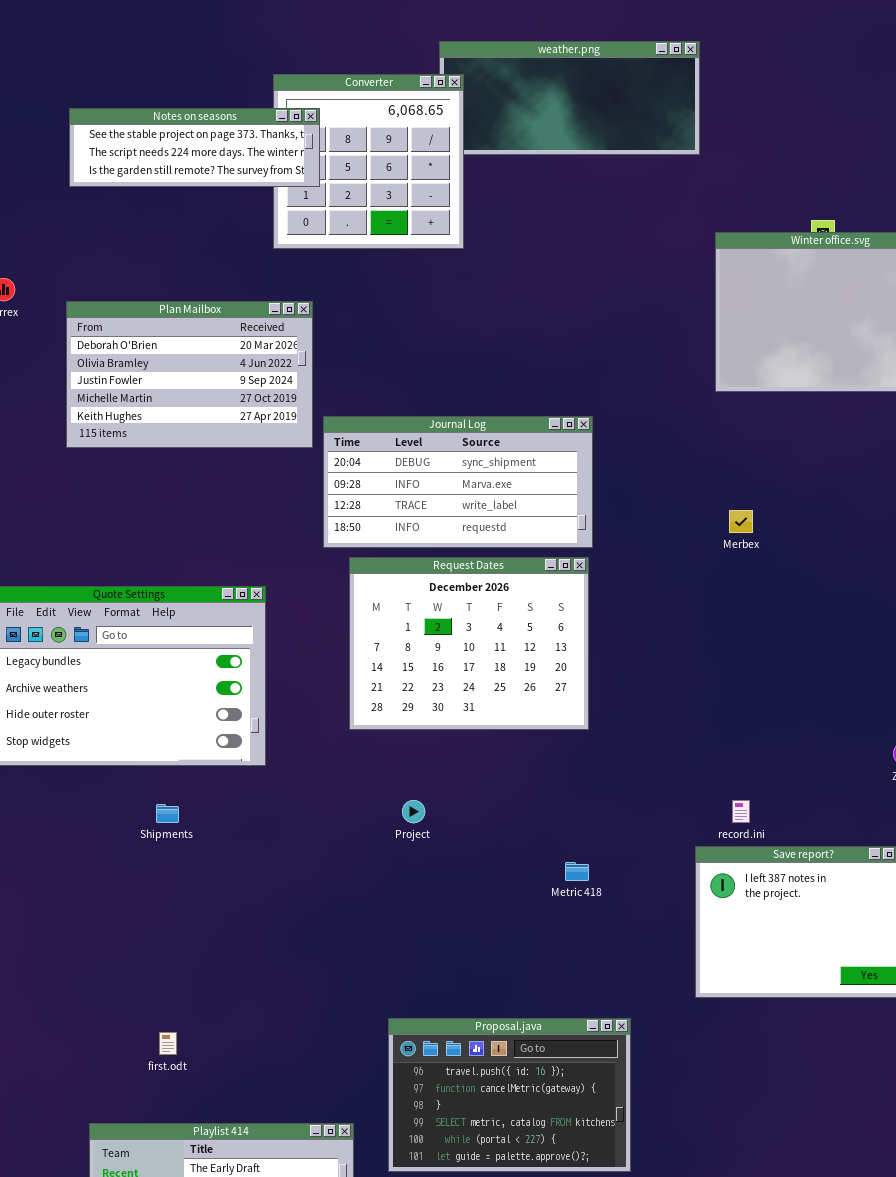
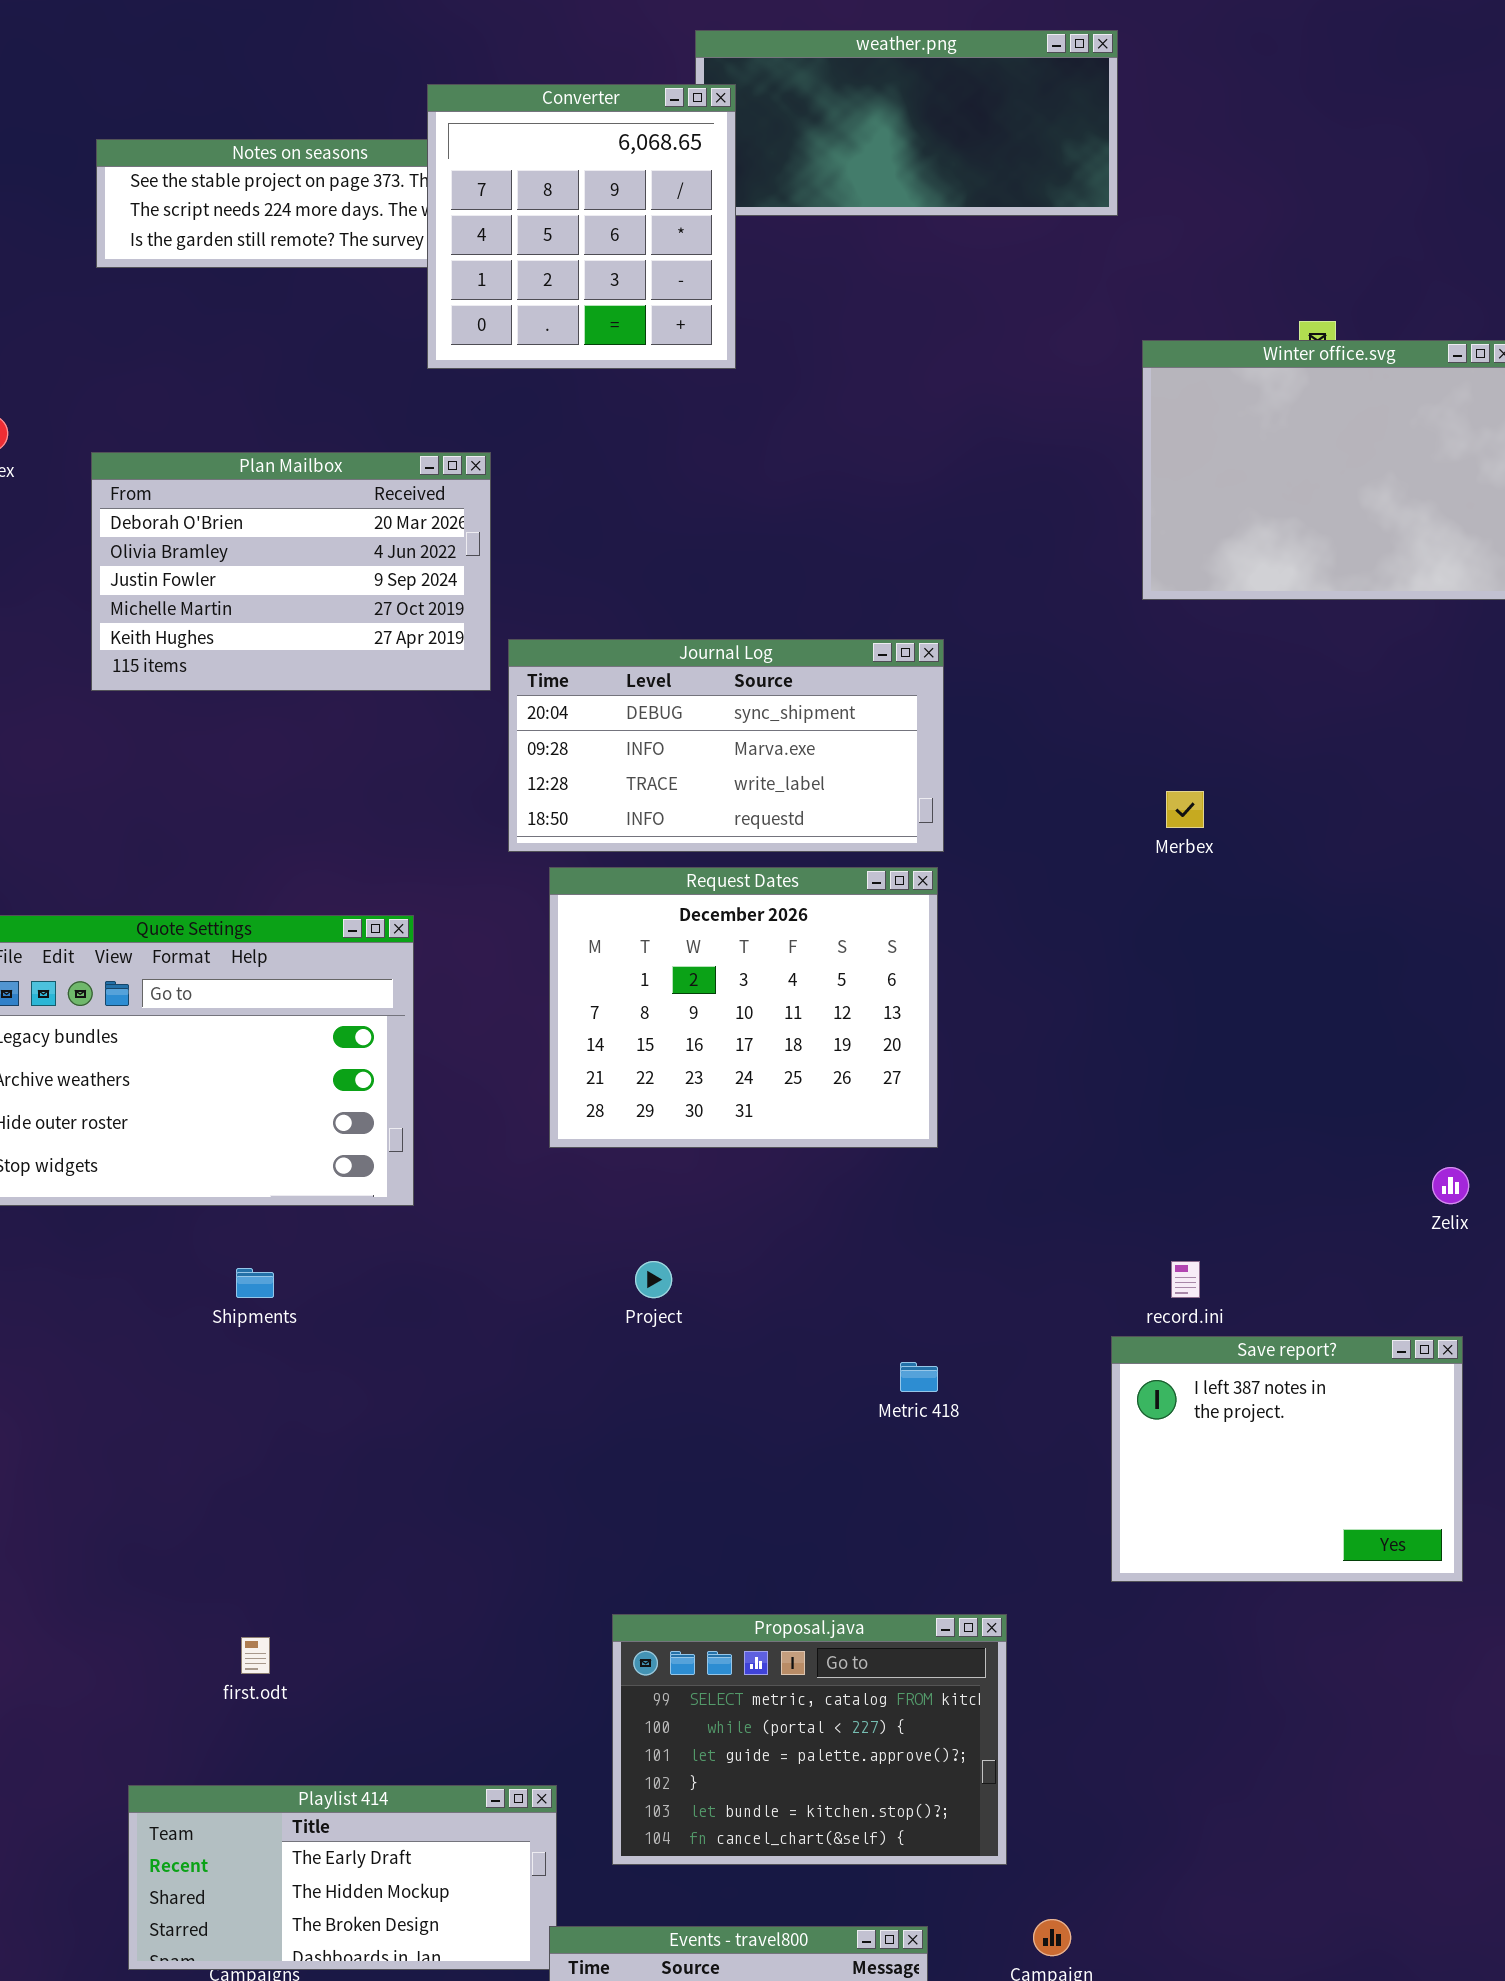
Converter: [273,74,464,249] -> [427,84,736,369], raised
Proposal.java: [388,1018,631,1172] -> [612,1614,1007,1865], scrolled down 3 rows

